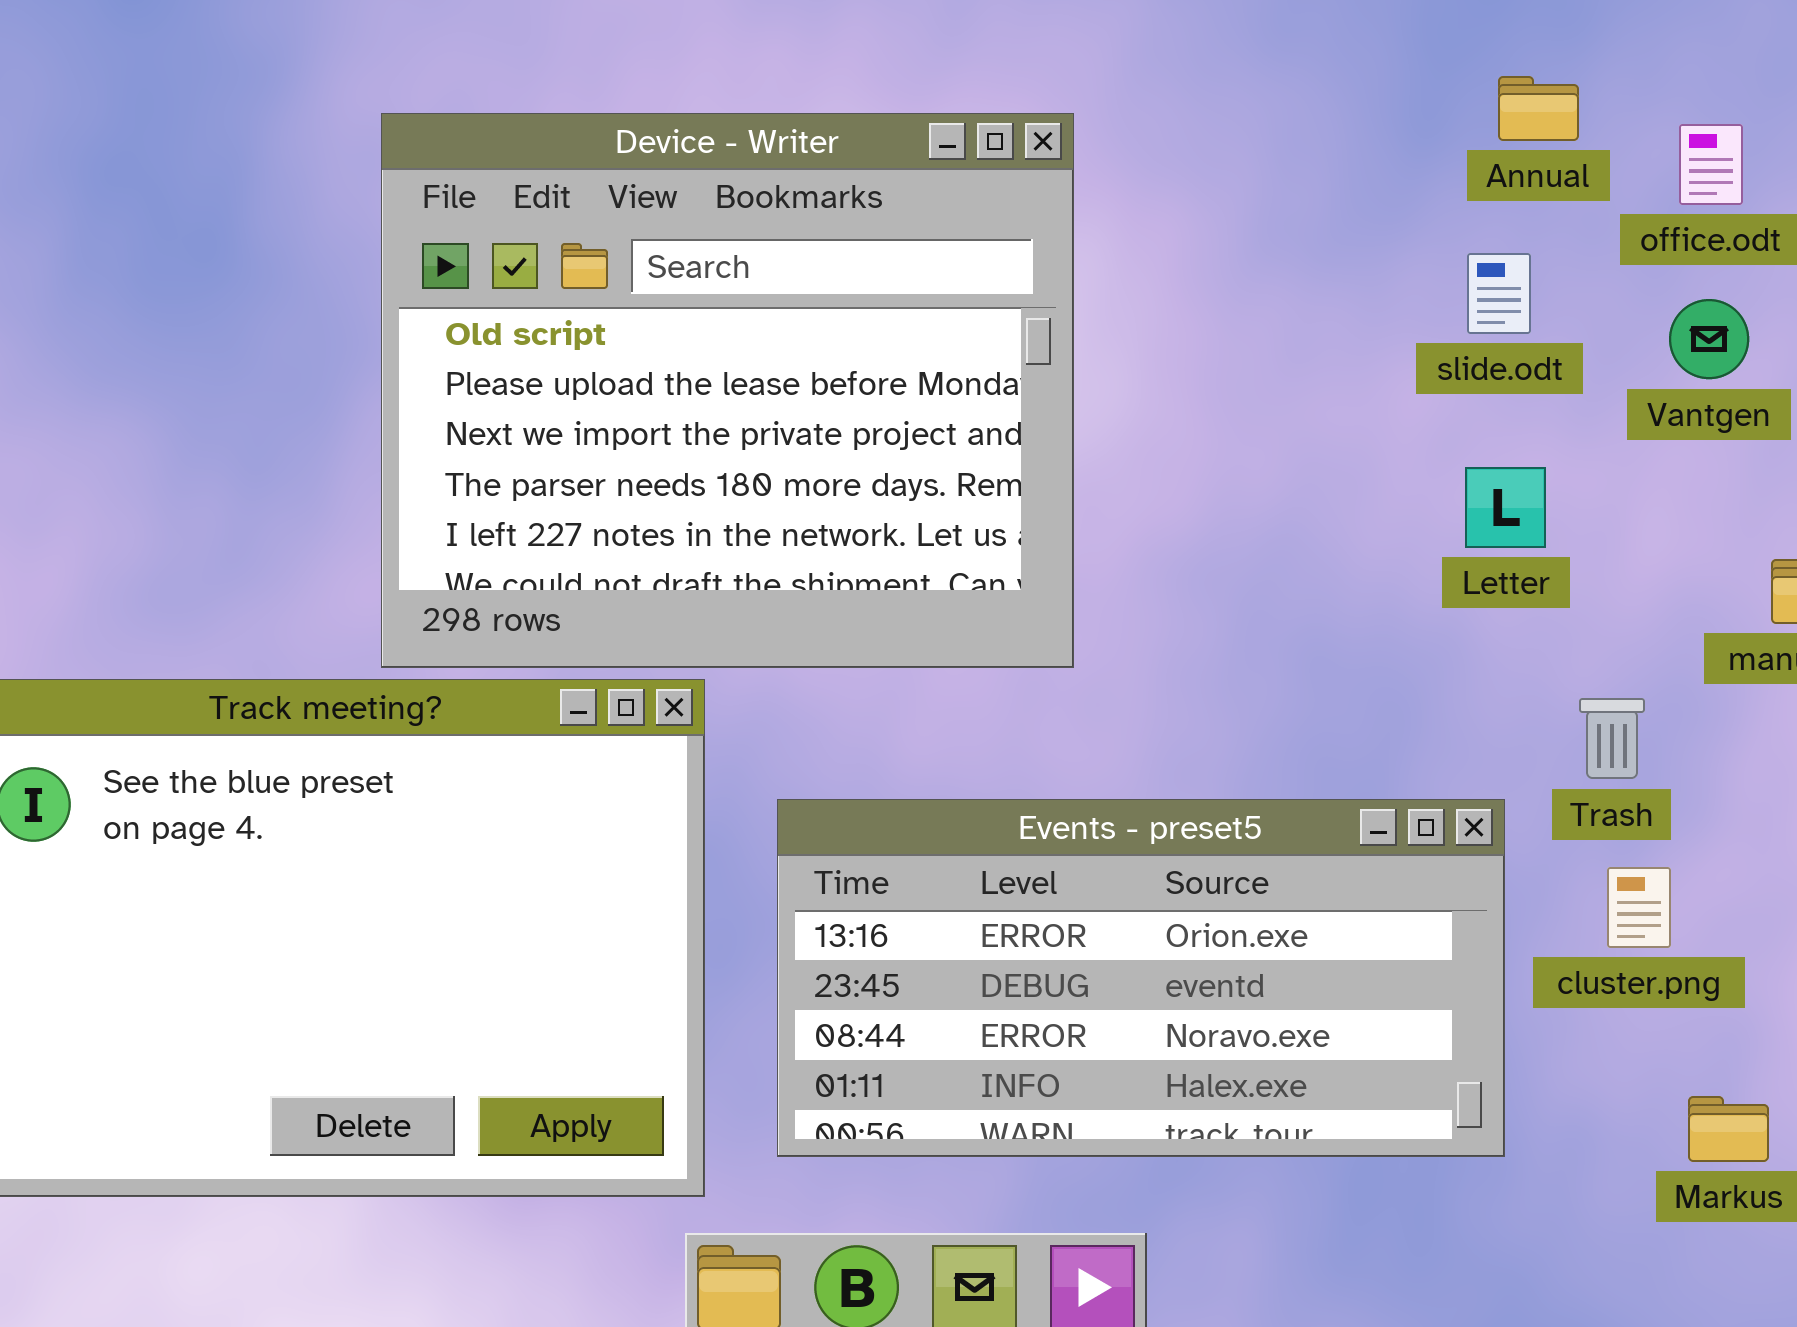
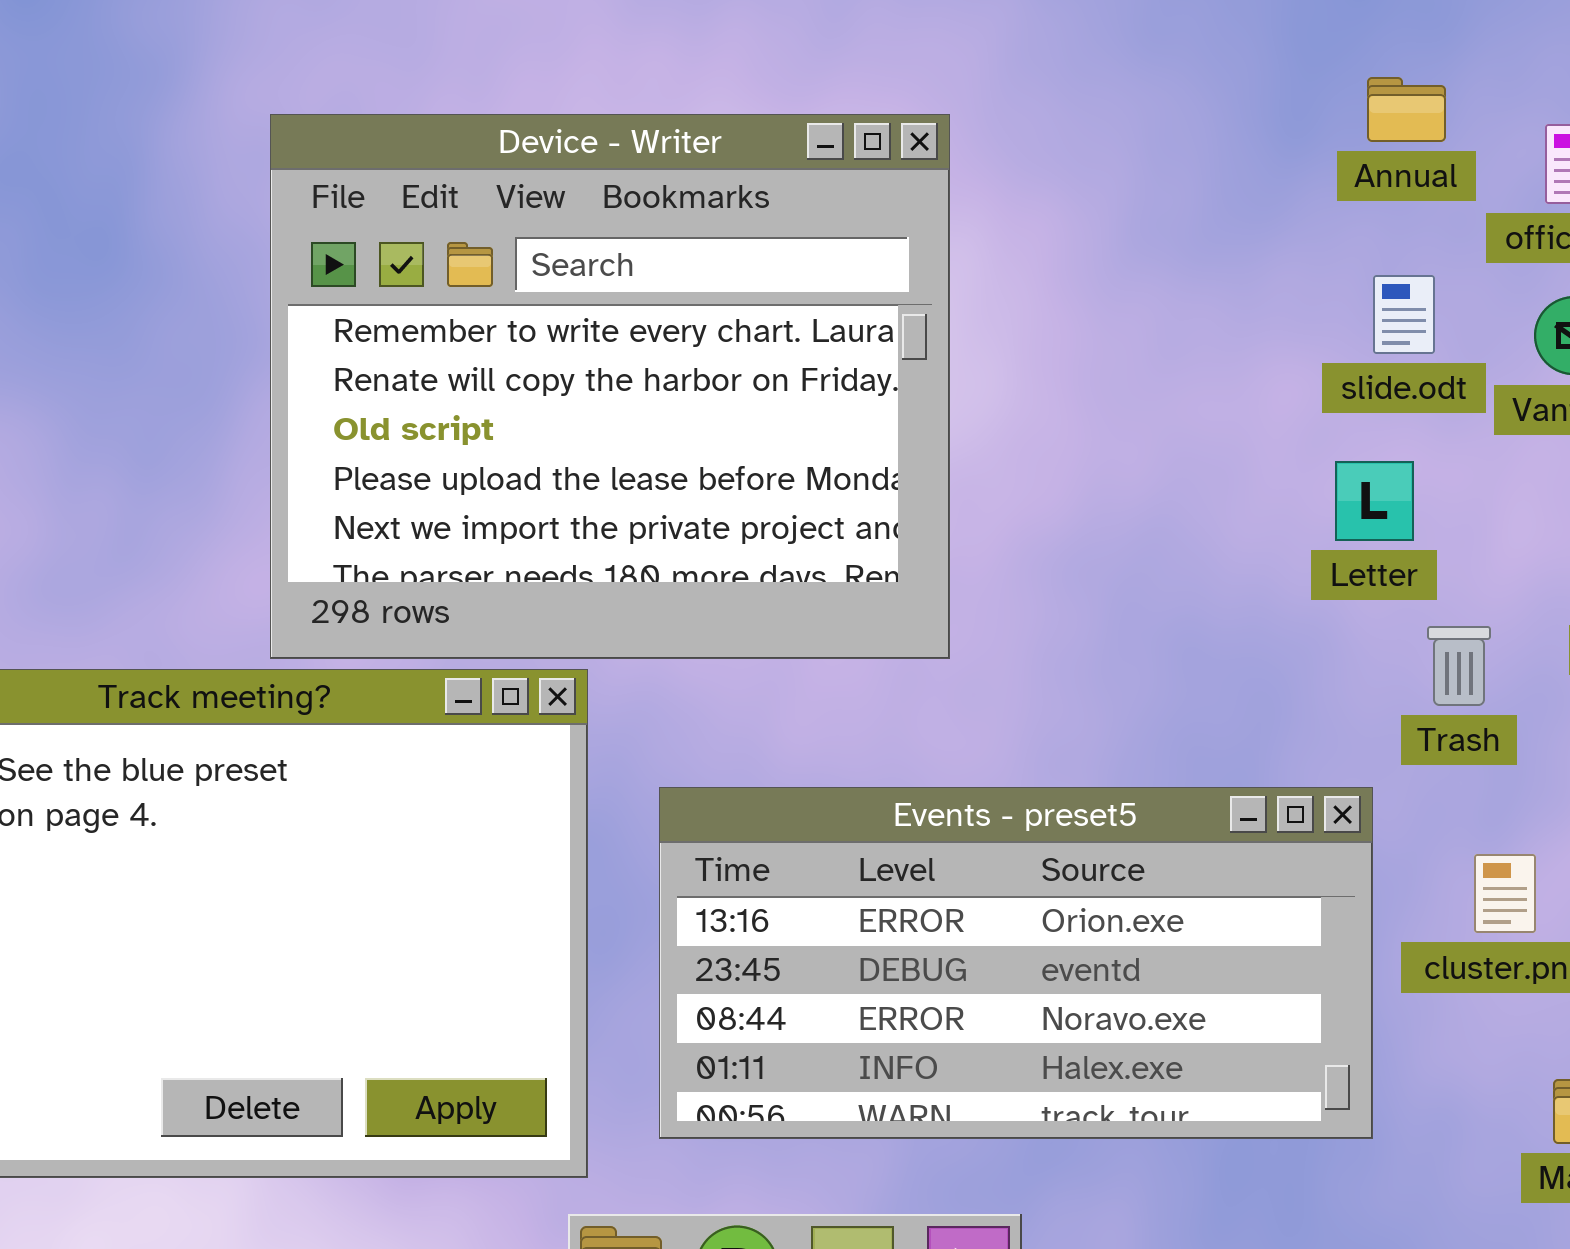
Device - Writer: [381,113,1074,668] -> [270,114,950,659], scrolled up 2 rows
slide.odt: [1467,253,1531,334] -> [1373,275,1435,354], moved
Trash: [1579,698,1645,779] -> [1427,626,1491,706], moved

